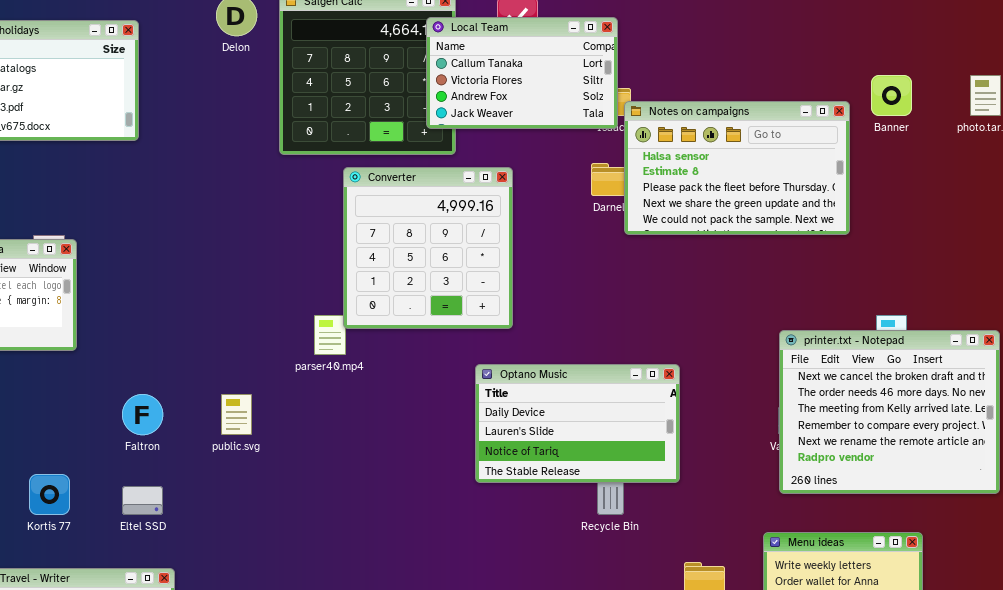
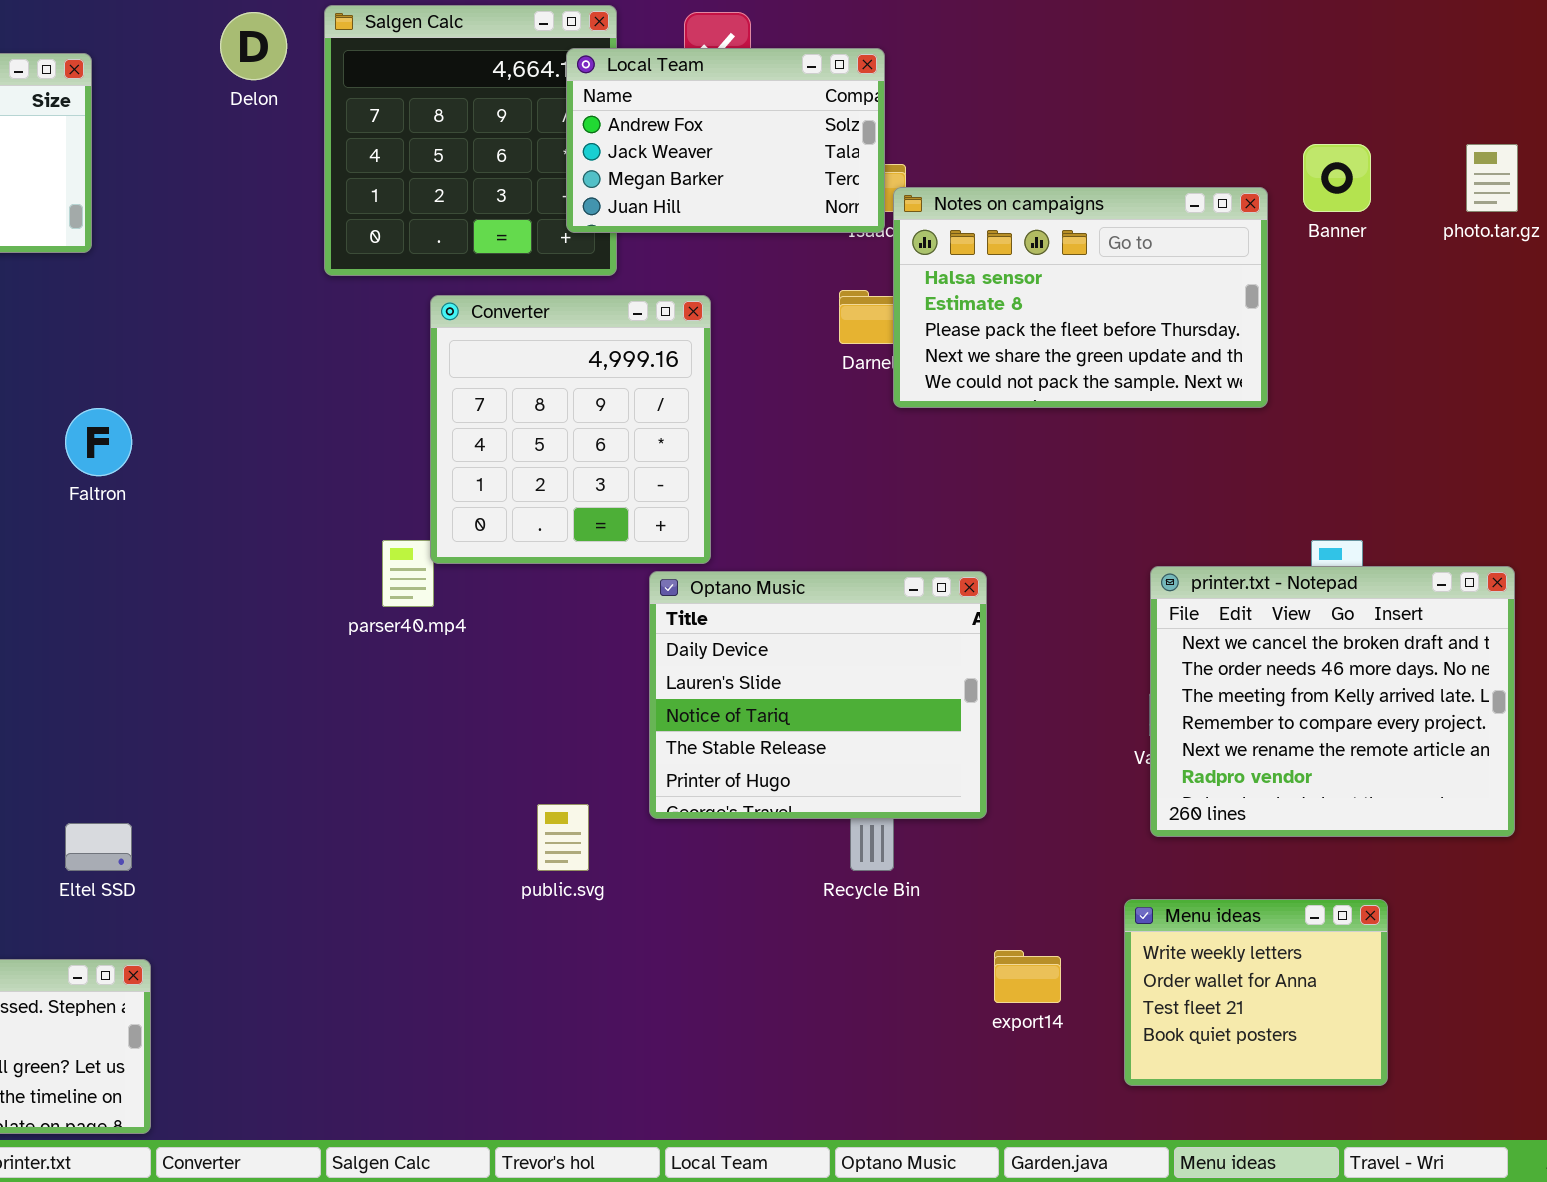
Local Team: [426,17,618,129] -> [566,48,885,233], scrolled down 2 rows
Optano Music: [475,364,680,483] -> [649,571,987,819], resized
Faltron: [122,394,163,435] -> [65,408,132,476], moved
public.svg: [221,394,252,435] -> [537,804,589,871], moved

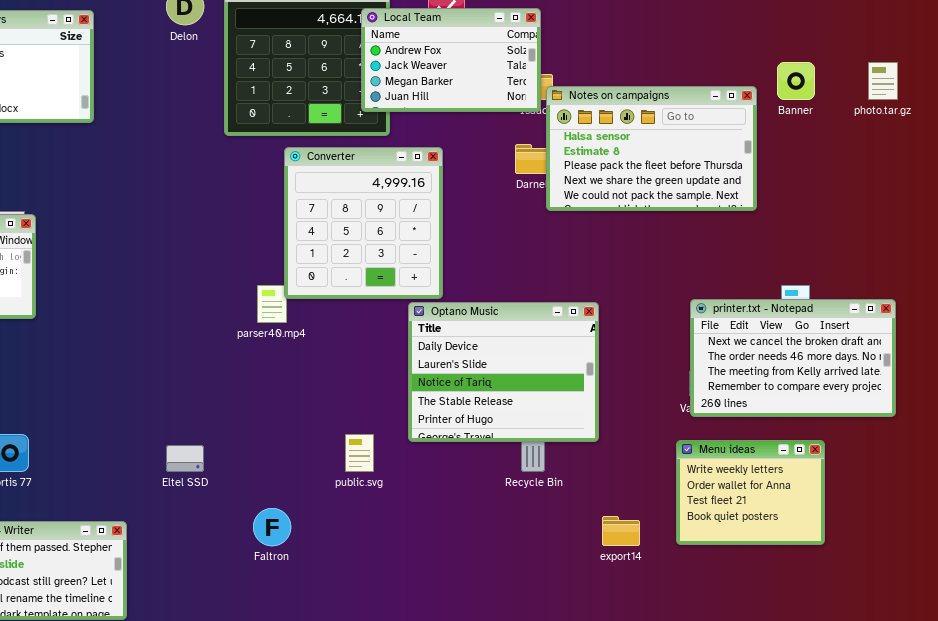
Faltron: [65,408,132,476] -> [253,508,291,546], moved
printer.txt - Notepad: [1150,566,1515,837] -> [690,299,896,417], resized
Eltel SSD: [65,823,132,871] -> [166,445,204,472], moved
Menu ideas: [1124,899,1388,1086] -> [676,440,825,545], moved

